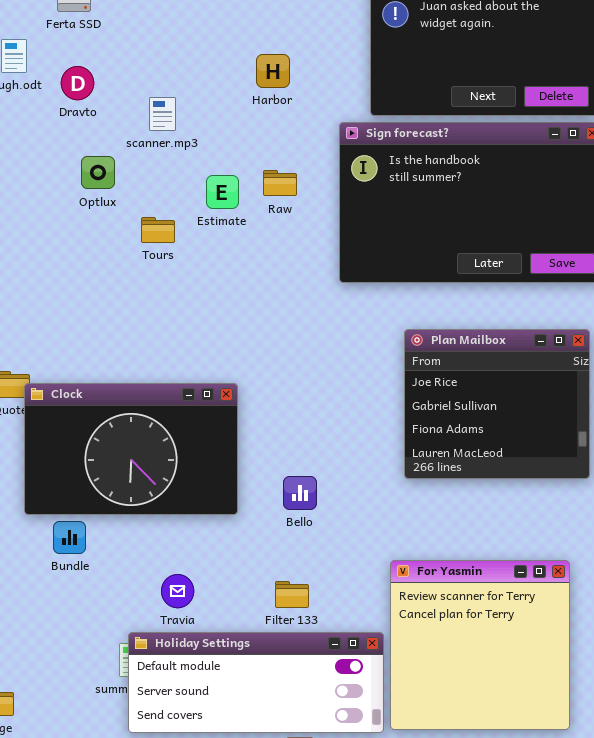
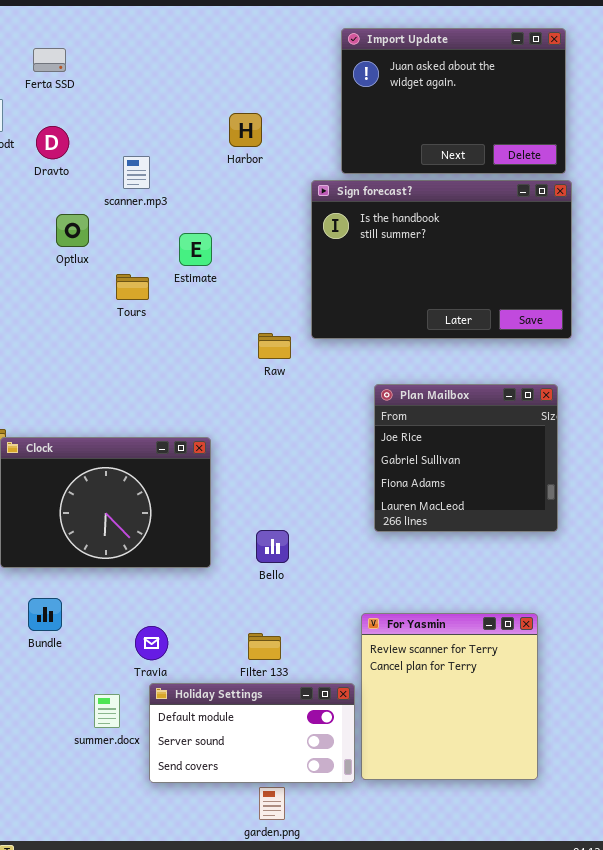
Raw: [263,170,297,196] -> [258,333,291,359], moved
Bundle: [53,521,86,554] -> [28,598,62,631], moved
Holiday Settings: [128,632,384,733] -> [149,683,355,783], resized

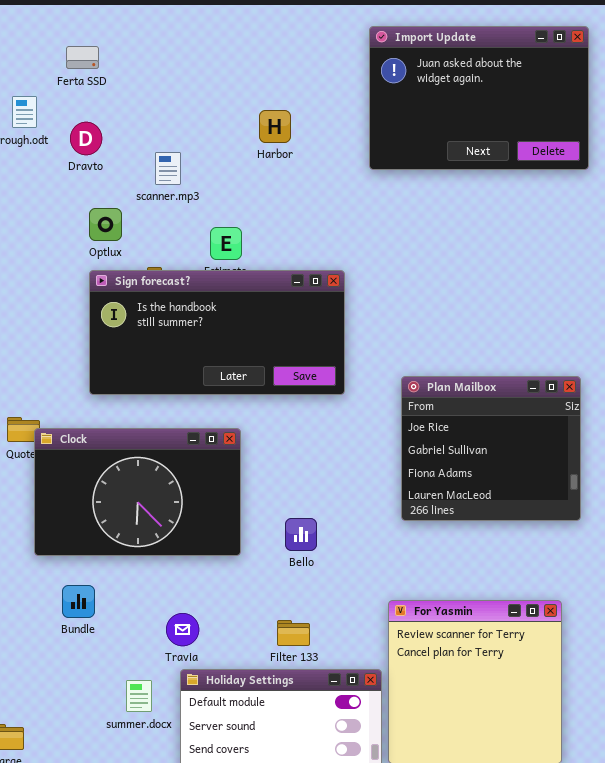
Sign forecast?: [311,180,572,339] -> [89,270,345,395], moved, resized

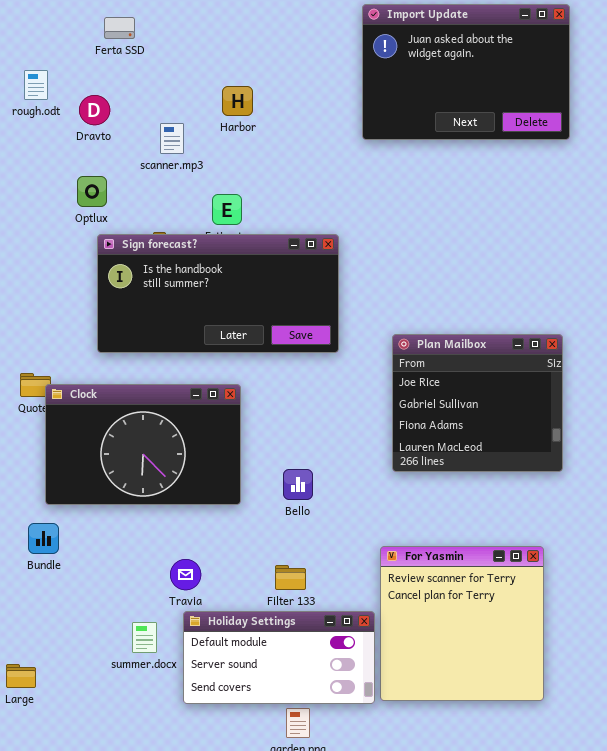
Ferta SSD: [66,46,99,69] -> [104,17,135,39], moved
Harbor: [259,110,291,143] -> [222,86,253,116], moved
Optlux: [89,208,122,241] -> [77,176,107,207], moved
Bundle: [62,585,95,618] -> [28,523,59,554], moved

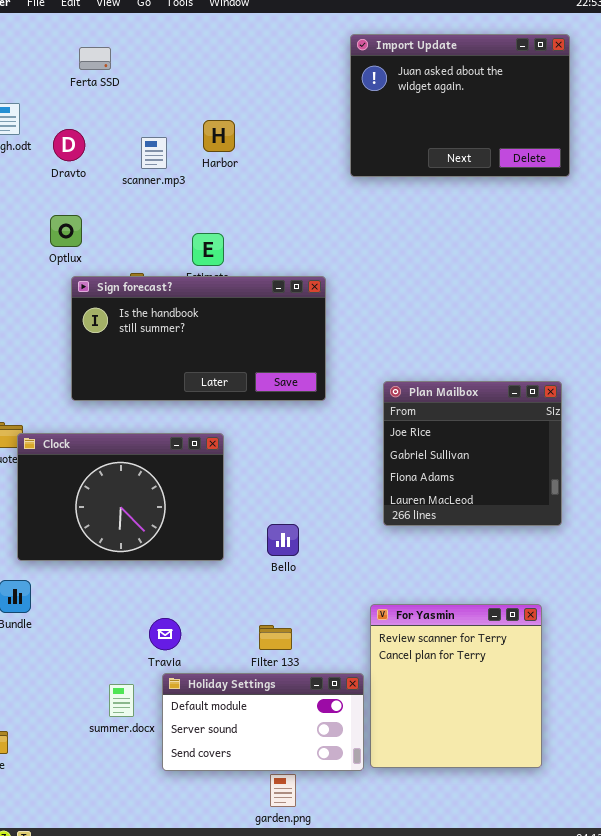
scanner.mp3: [160,123,184,154] -> [141,137,167,169], moved

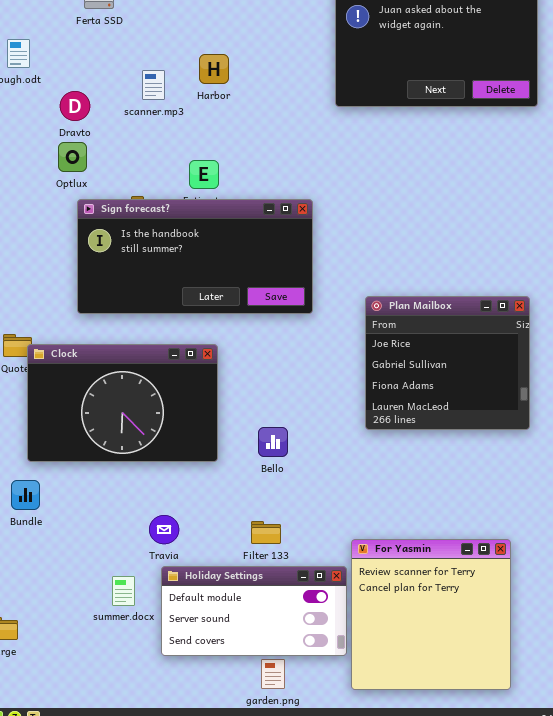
Dravto: [53,129,85,161] -> [60,91,90,121], moved
For Yasmin: [370,604,542,768] -> [351,539,511,690], moved

